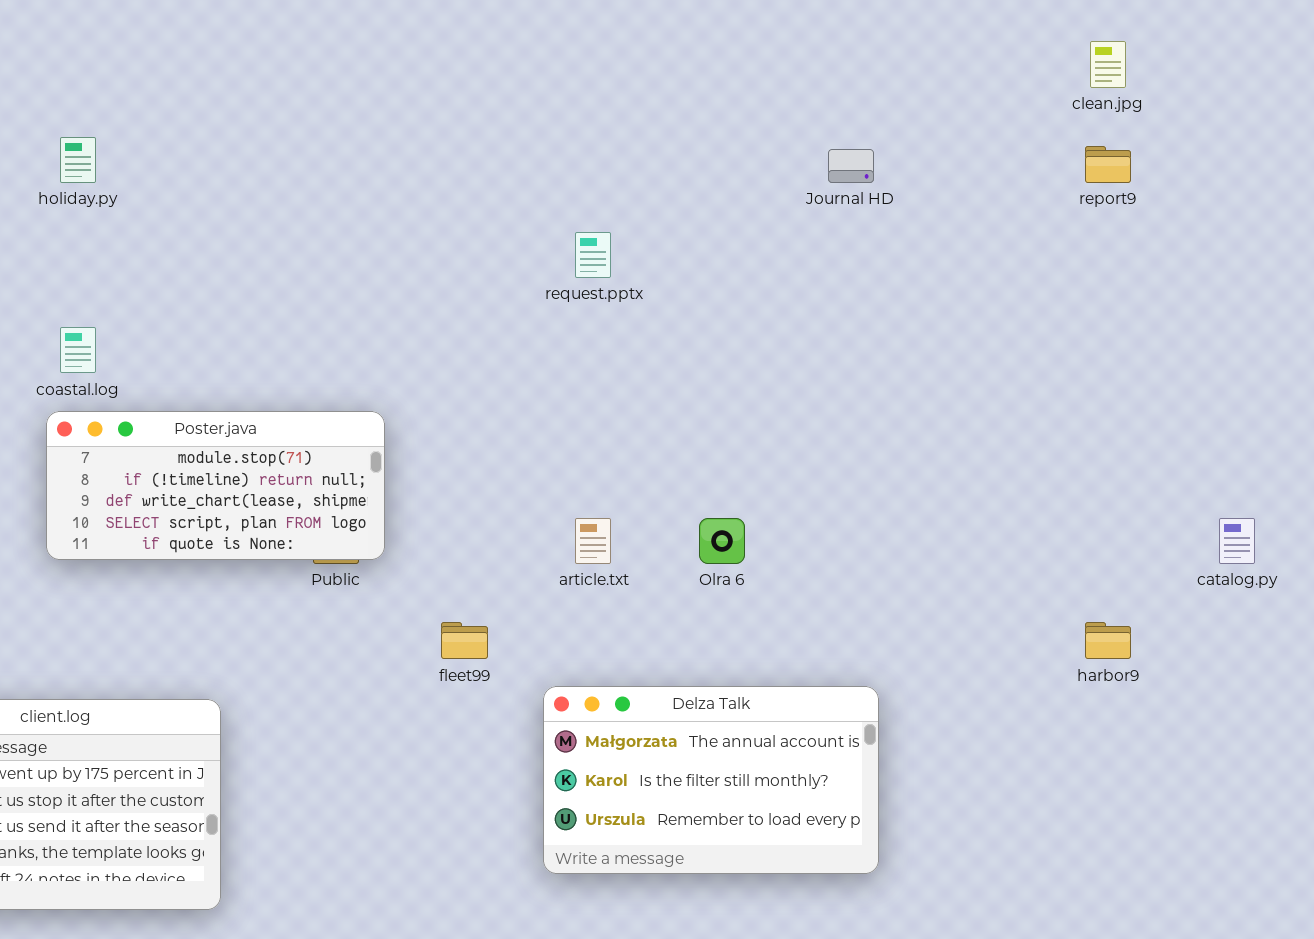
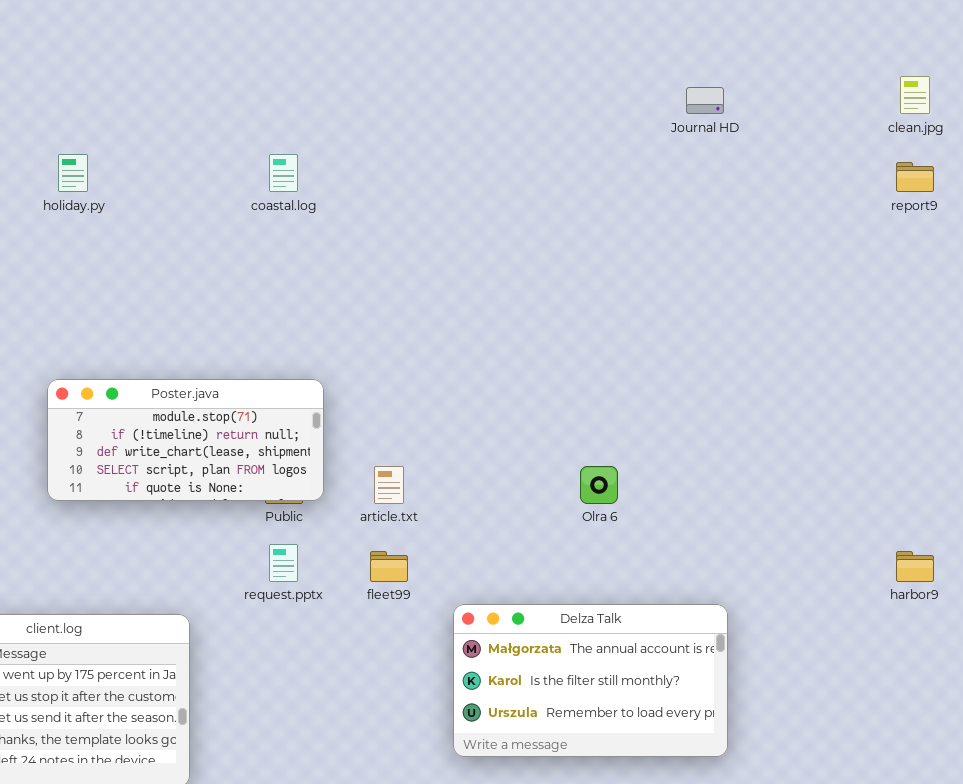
Journal HD: [828,149,874,183] -> [686,87,724,114], moved
request.pptx: [575,232,611,278] -> [269,544,298,582], moved
coastal.log: [60,327,96,373] -> [269,154,298,192], moved
article.txt: [575,518,611,564] -> [374,466,404,504], moved

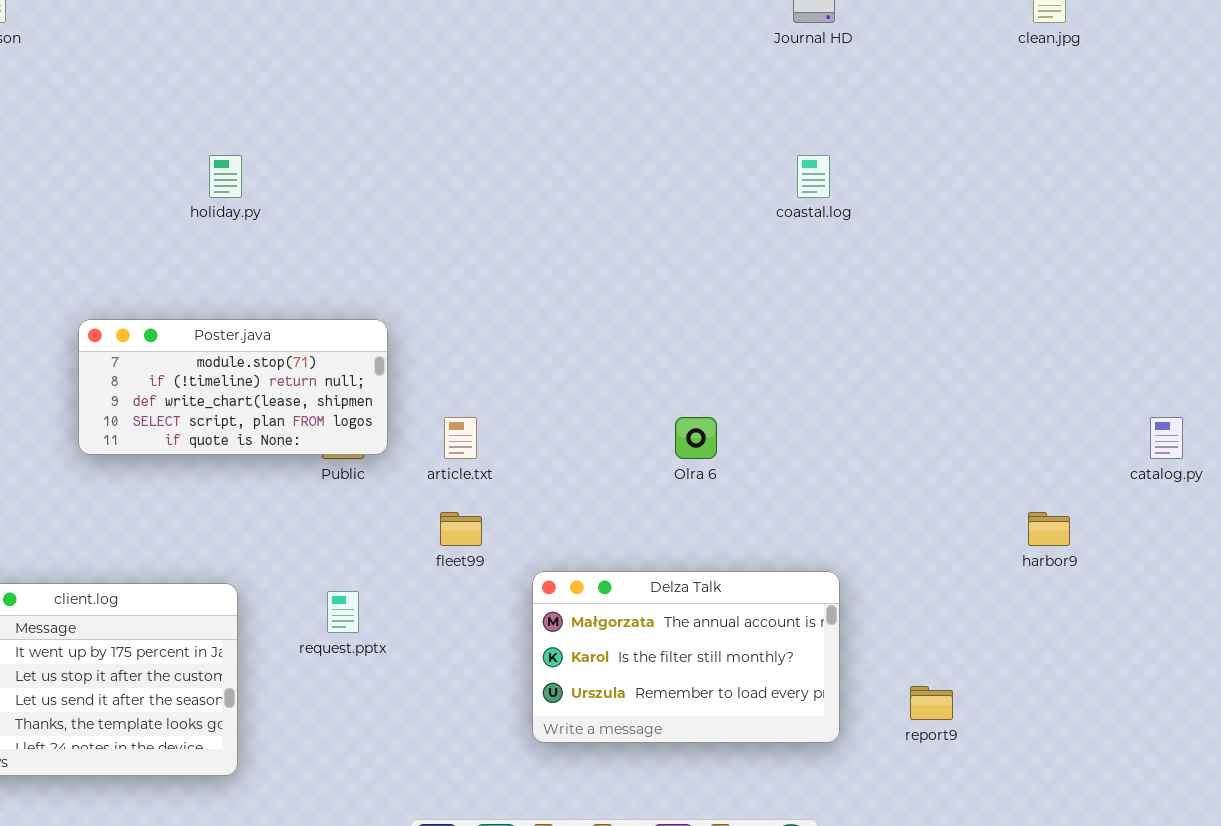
holiday.py: [58,154,88,192] -> [209,155,242,198], moved
coastal.log: [269,154,298,192] -> [797,155,830,198], moved
report9: [896,162,934,192] -> [910,686,953,720], moved
request.pptx: [269,544,298,582] -> [327,591,359,633], moved

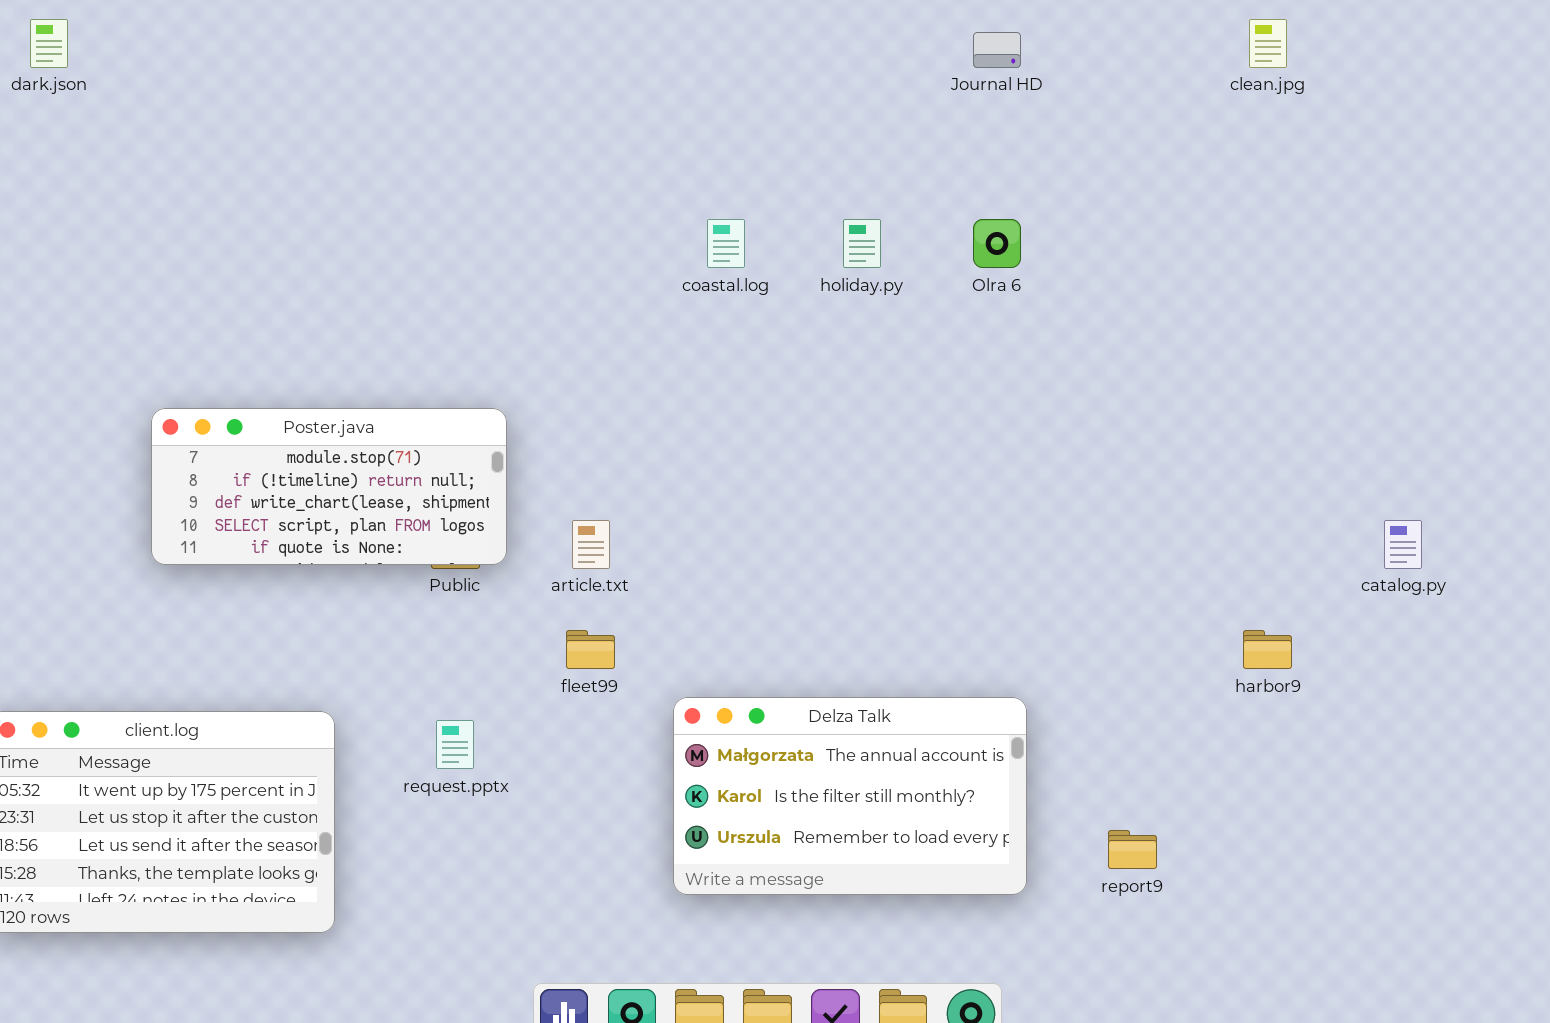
holiday.py: [209,155,242,198] -> [843,219,881,268], moved
coastal.log: [797,155,830,198] -> [707,219,745,268], moved
Olra 6: [675,417,717,459] -> [973,219,1021,268], moved

